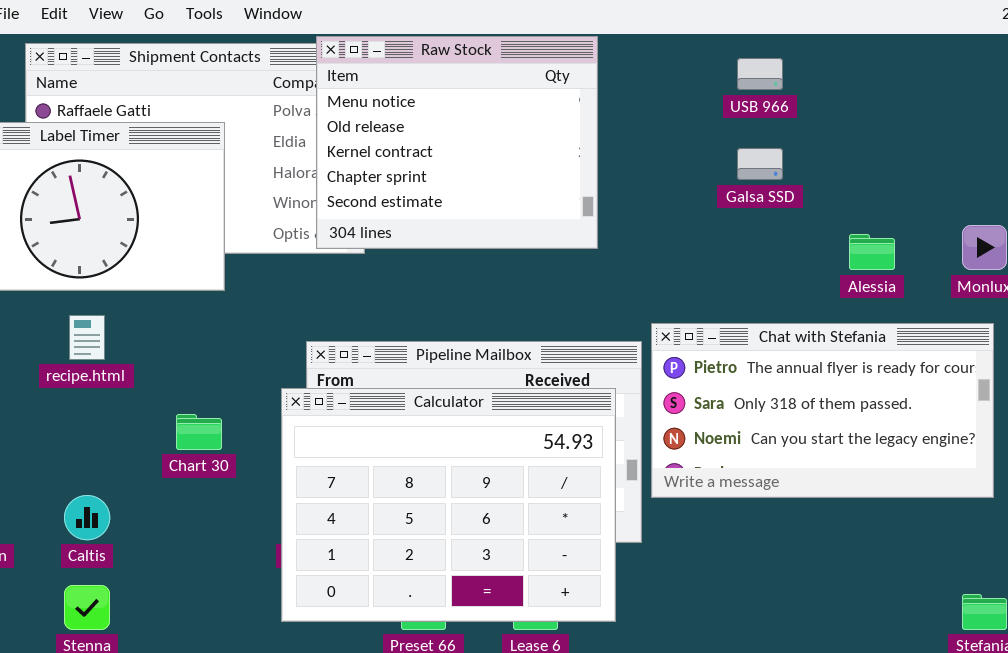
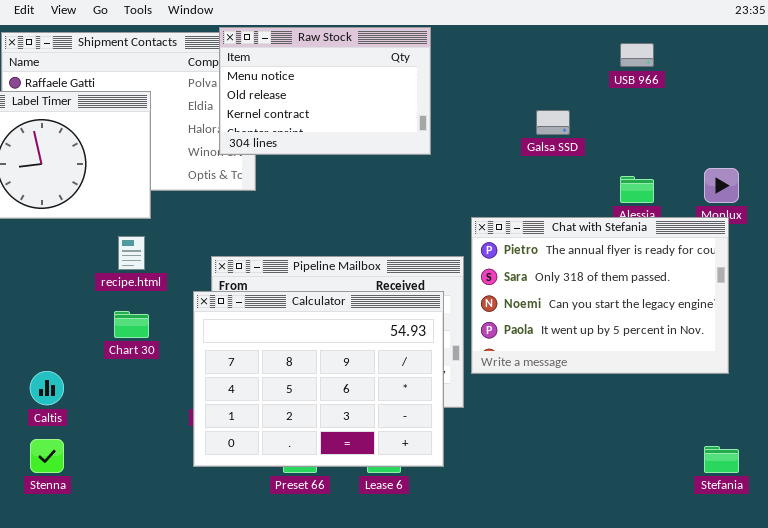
Raw Stock: [316,36,598,249] -> [219,27,431,155], resized
USB 966: [737,58,783,90] -> [620,43,654,67], moved
recipe.html: [69,315,105,360] -> [118,236,145,270], moved
Chat with Stefania: [651,323,994,498] -> [471,217,729,374], resized

